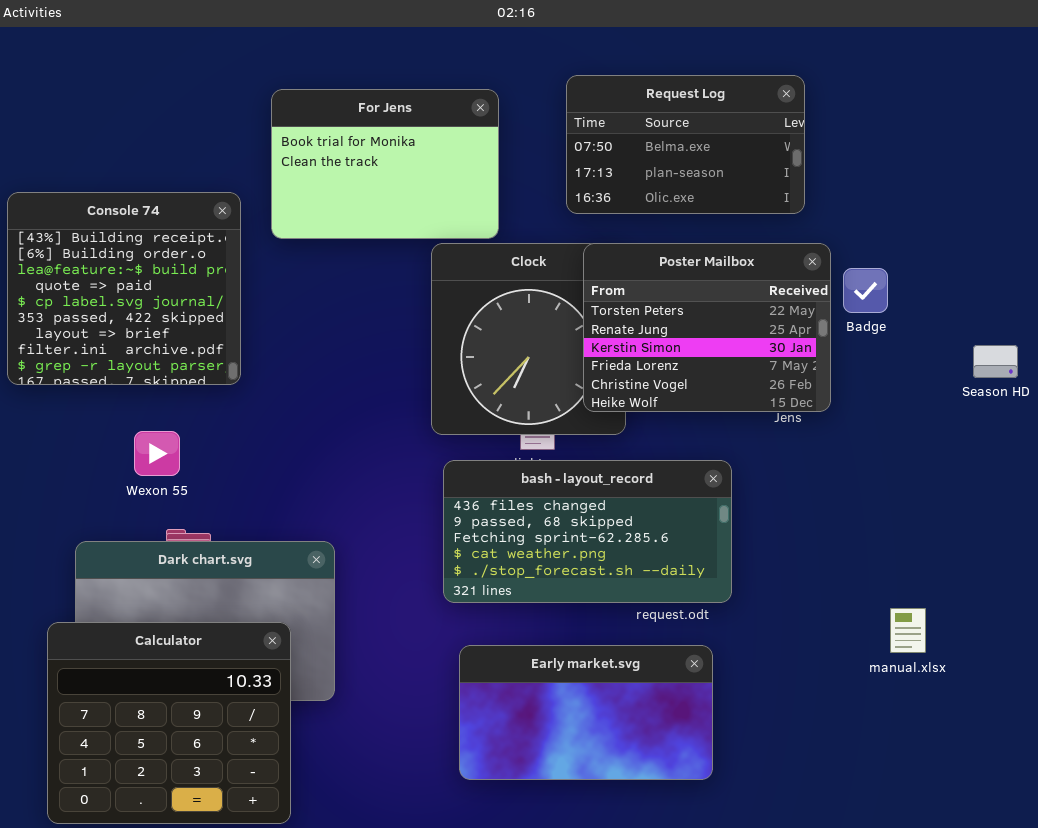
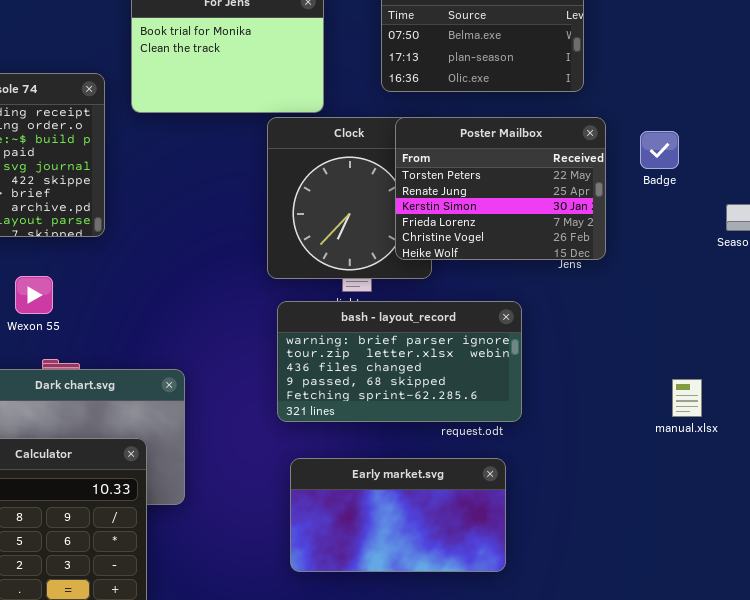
Badge: [843,268,888,313] -> [640,131,679,169], moved
bash - layout_record: [443,460,732,603] -> [277,301,522,422], scrolled up 2 rows
manual.xlsx: [890,608,926,653] -> [672,379,702,417], moved

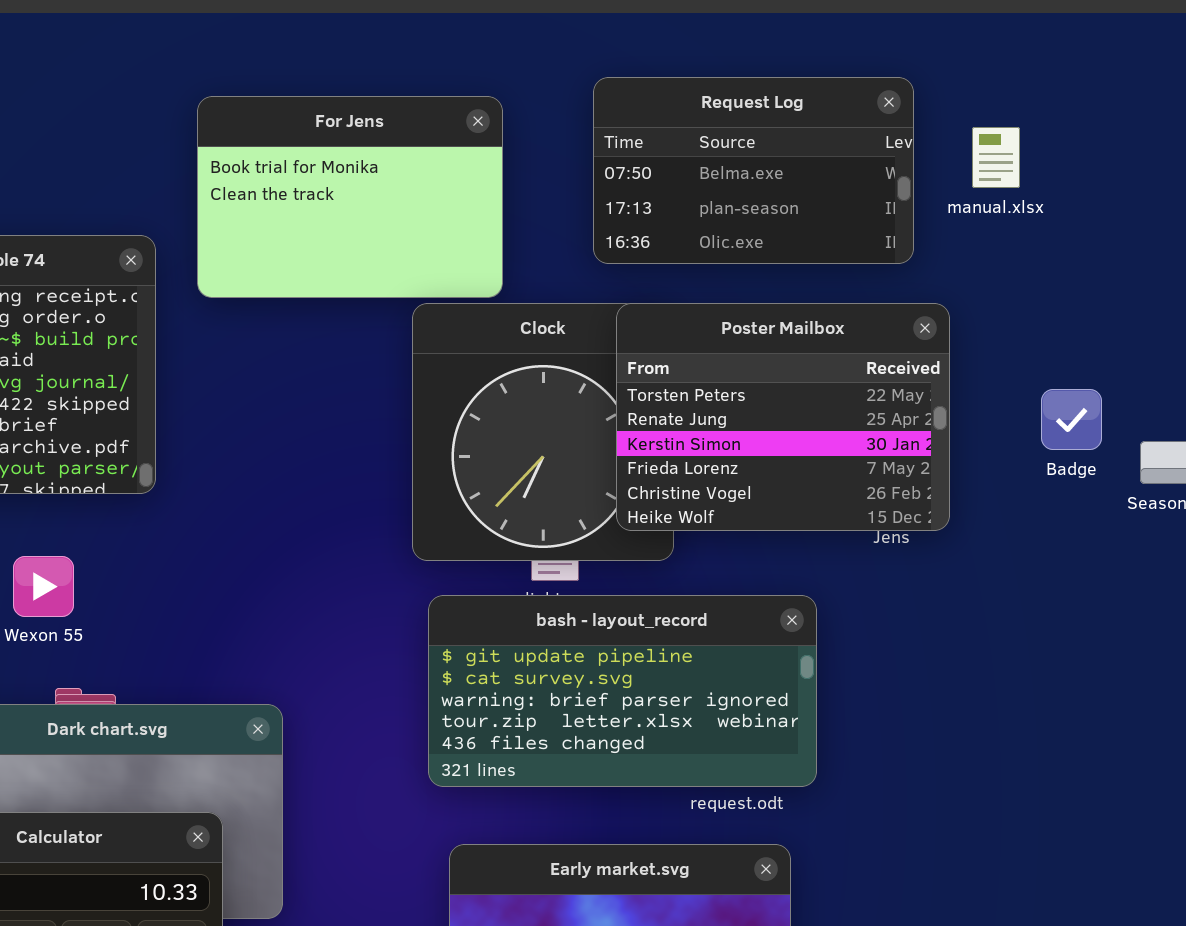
Badge: [640,131,679,169] -> [1041,389,1102,450], moved
bash - layout_record: [277,301,522,422] -> [428,595,817,787], scrolled up 2 rows
manual.xlsx: [672,379,702,417] -> [972,127,1020,188], moved

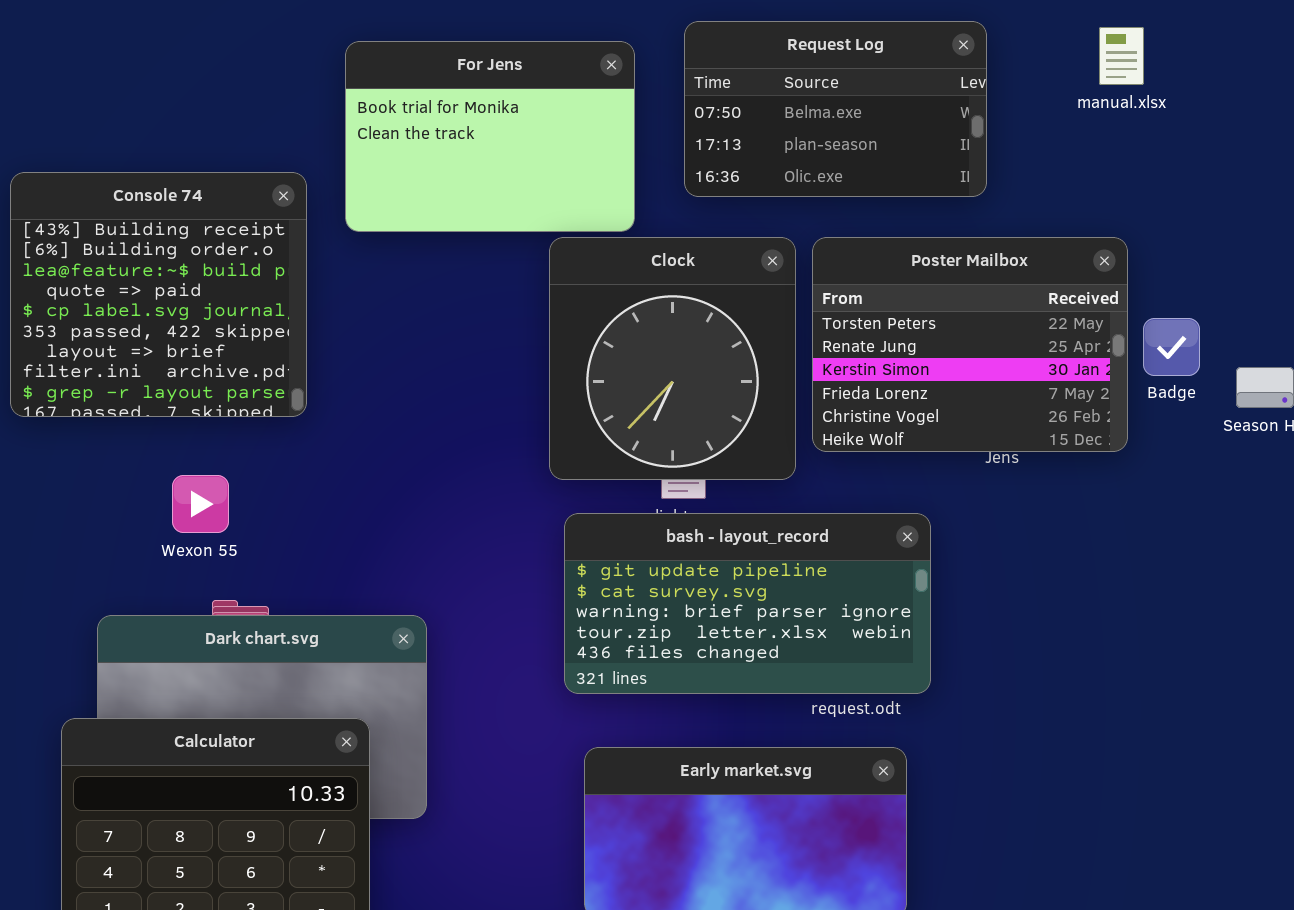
Request Log: [593,77,914,264] -> [684,21,987,197], moved
manual.xlsx: [972,127,1020,188] -> [1099,27,1144,85], moved
Poster Mailbox: [616,303,950,531] -> [812,237,1128,452], moved

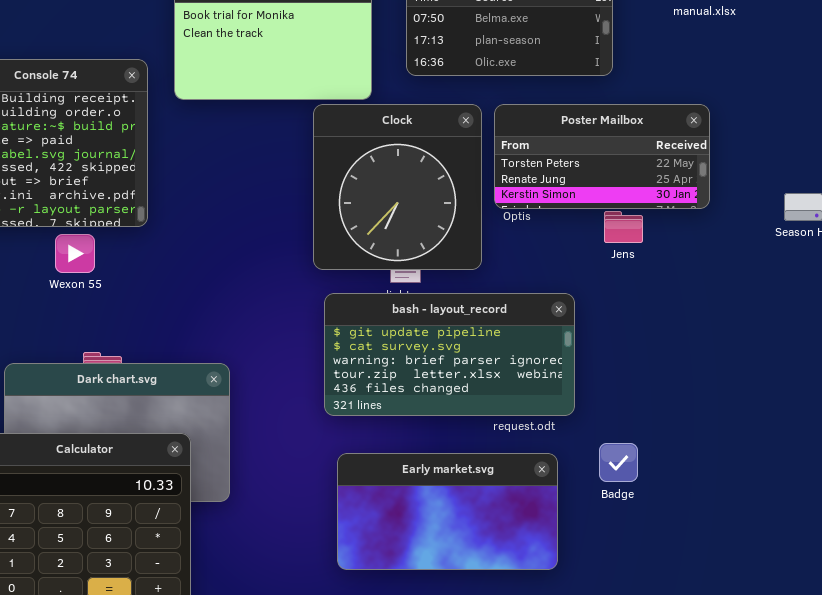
Poster Mailbox: [812,237,1128,452] -> [494,104,710,209], resized
Badge: [1143,318,1200,376] -> [599,443,638,482], moved
Wexon 55: [172,475,229,533] -> [55,234,95,273], moved

